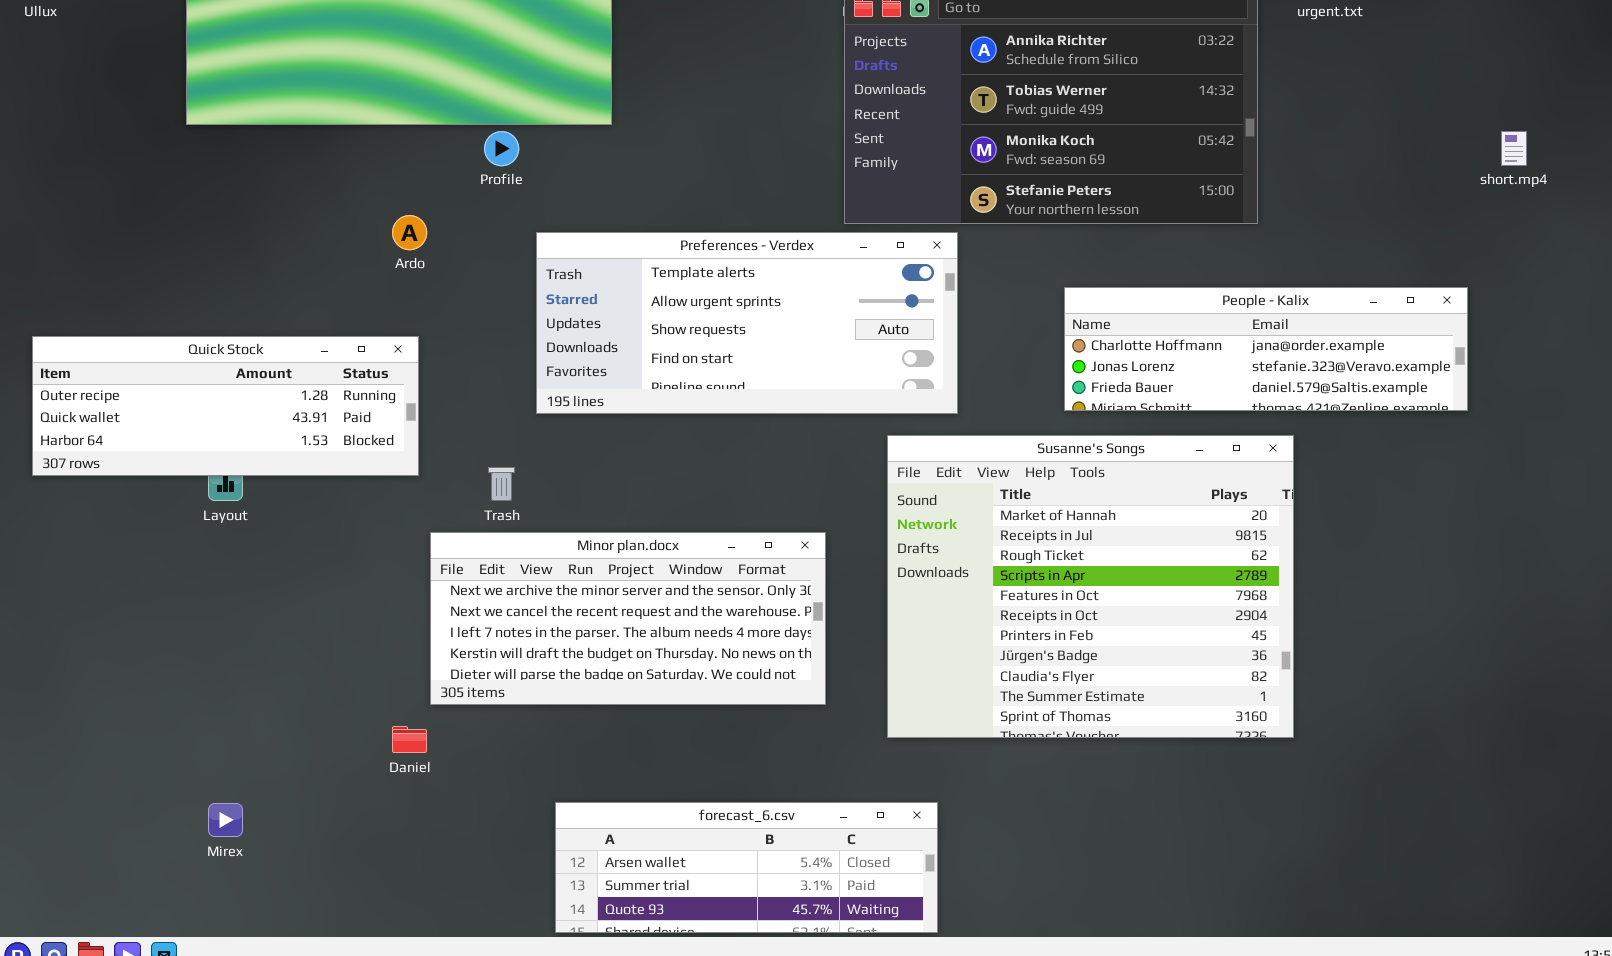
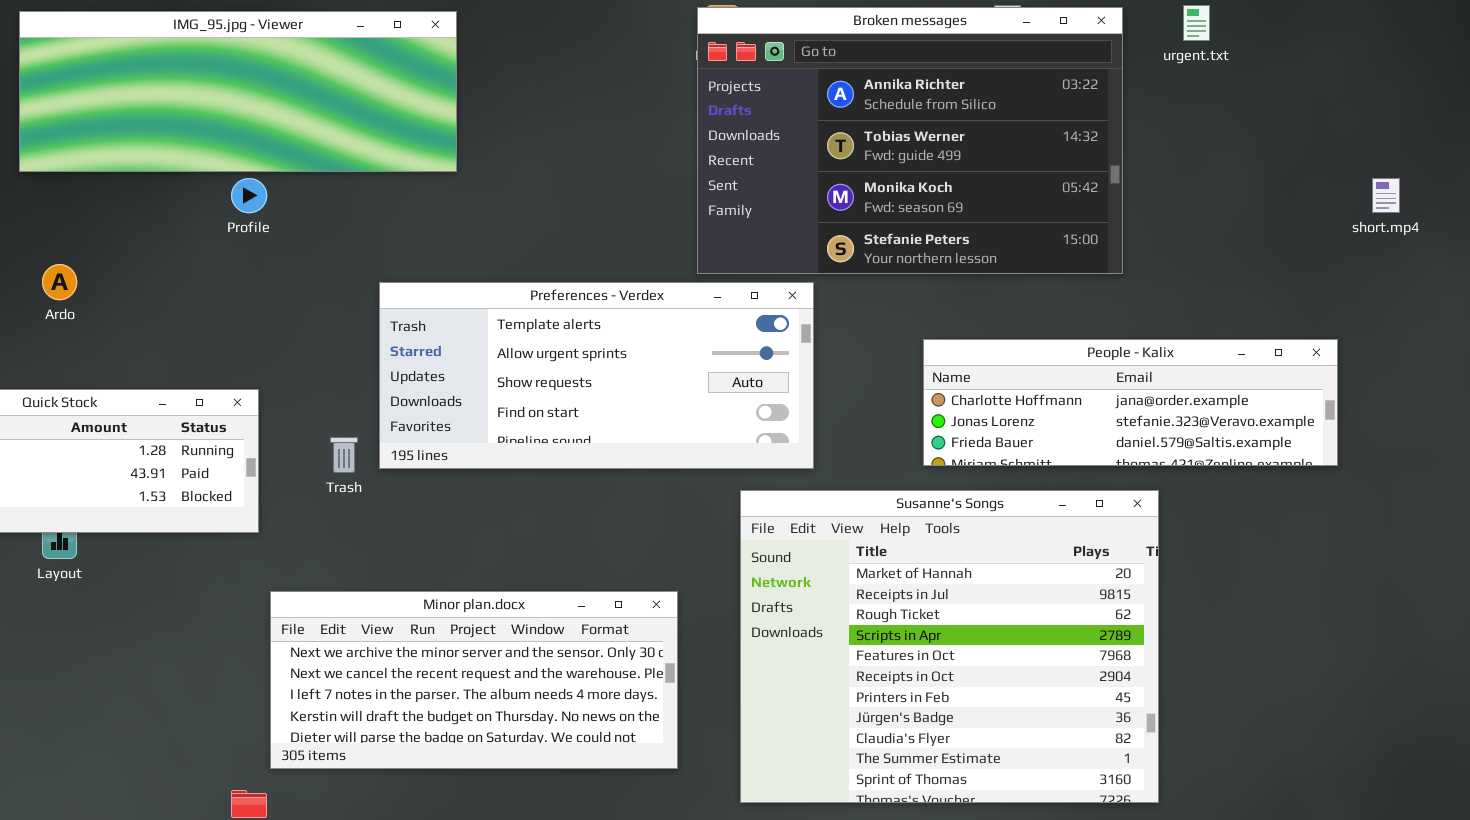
Profile: [484,131,519,166] -> [231,178,267,213], moved
Ardo: [392,215,427,250] -> [42,264,77,300], moved
Trash: [488,467,515,501] -> [330,437,358,473], moved

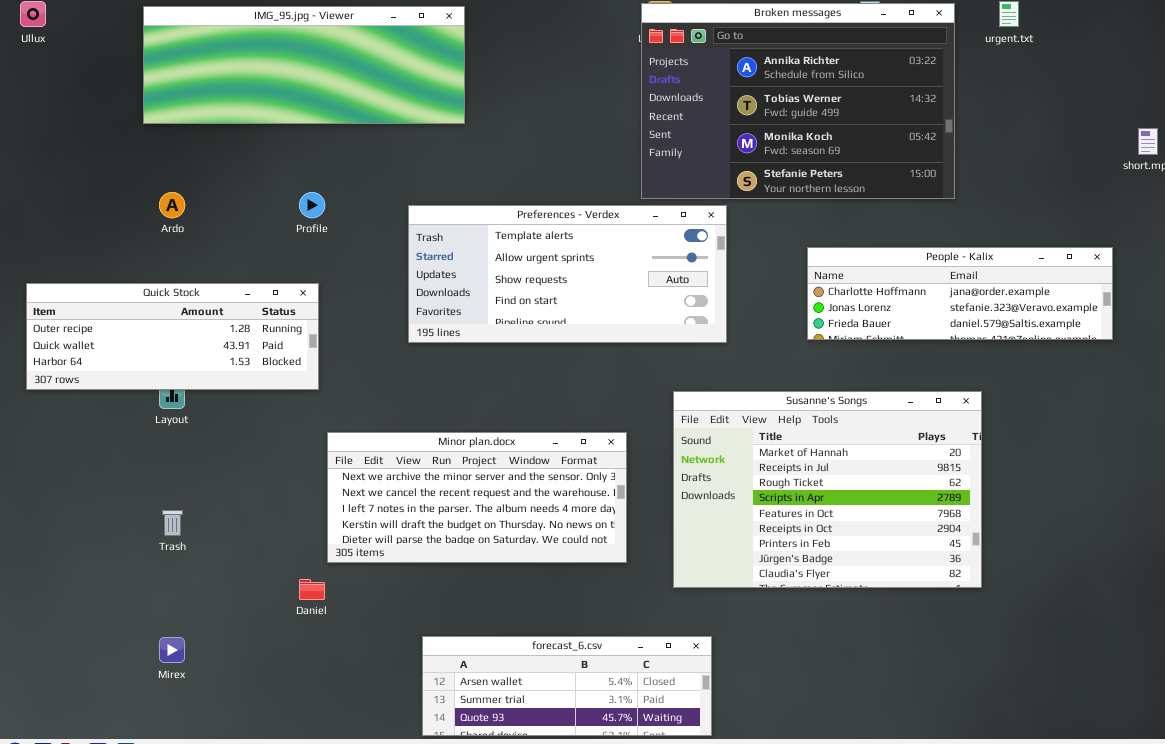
Profile: [231,178,267,213] -> [299,192,325,218], moved
Trash: [330,437,358,473] -> [162,510,183,536], moved
Susanne's Songs: [740,490,1159,803] -> [673,391,982,588], resized

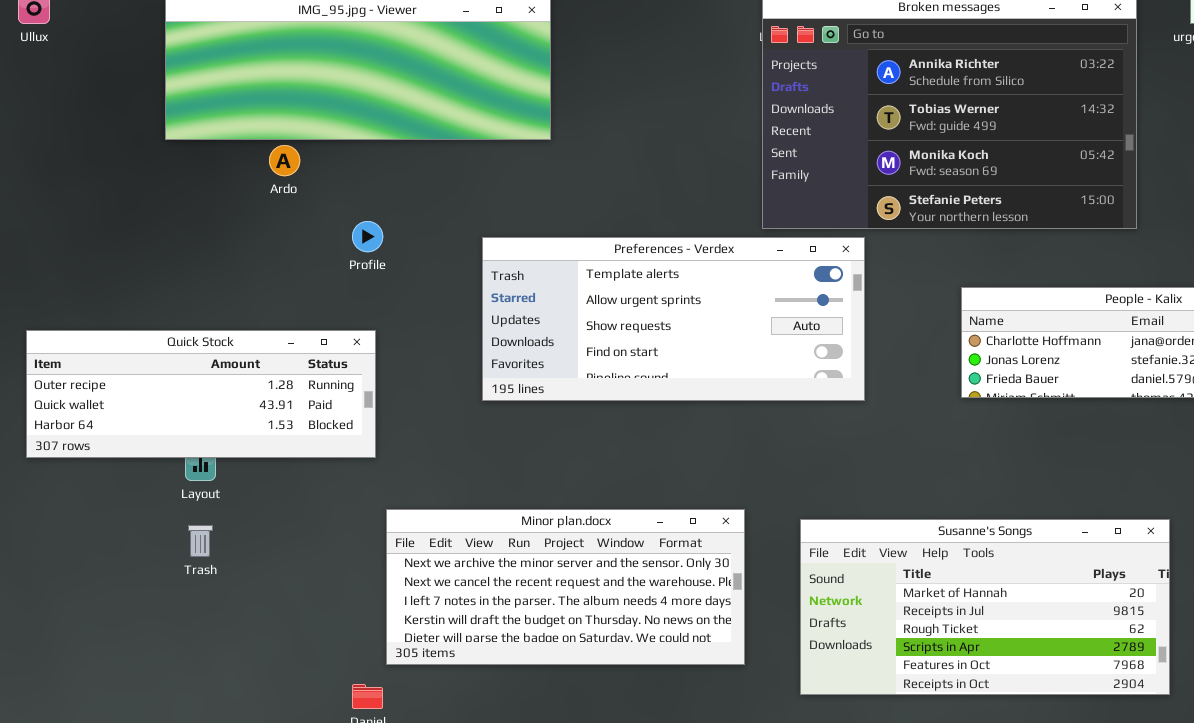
Ardo: [159,192,185,218] -> [269,145,300,176], moved
Susanne's Songs: [673,391,982,588] -> [800,519,1170,695], resized
Trash: [162,510,183,536] -> [188,525,213,557], moved

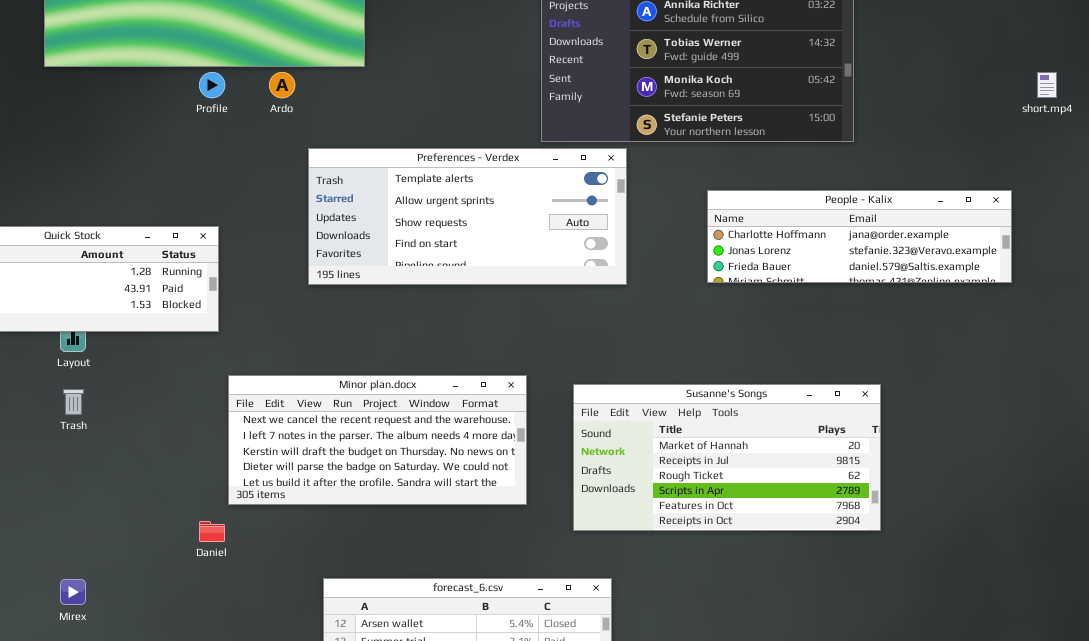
Ardo: [269,145,300,176] -> [269,72,295,98], moved
Profile: [352,221,383,252] -> [199,72,225,98], moved
Minor plan.docx: [386,509,745,665] -> [228,375,527,505], scrolled down 1 row

